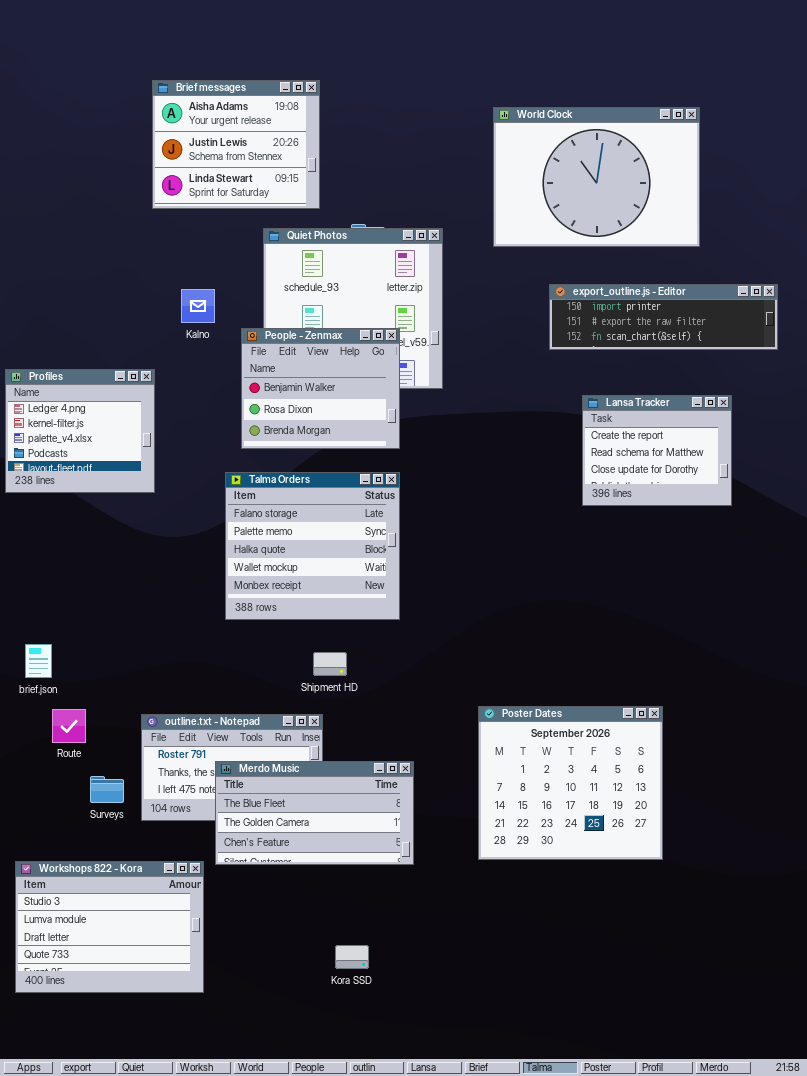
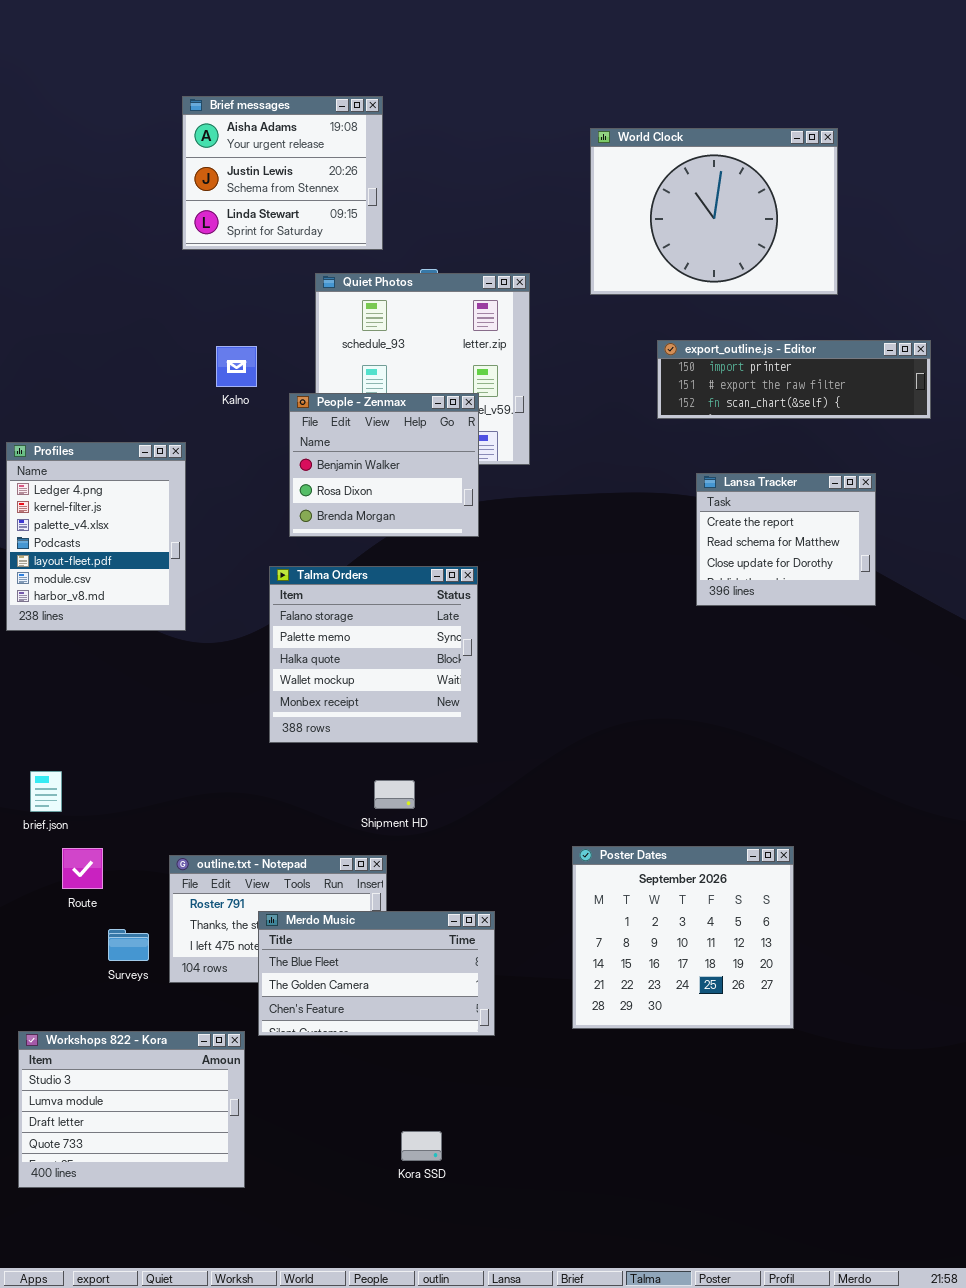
Profiles: [5,369,155,493] -> [6,442,186,631], resized

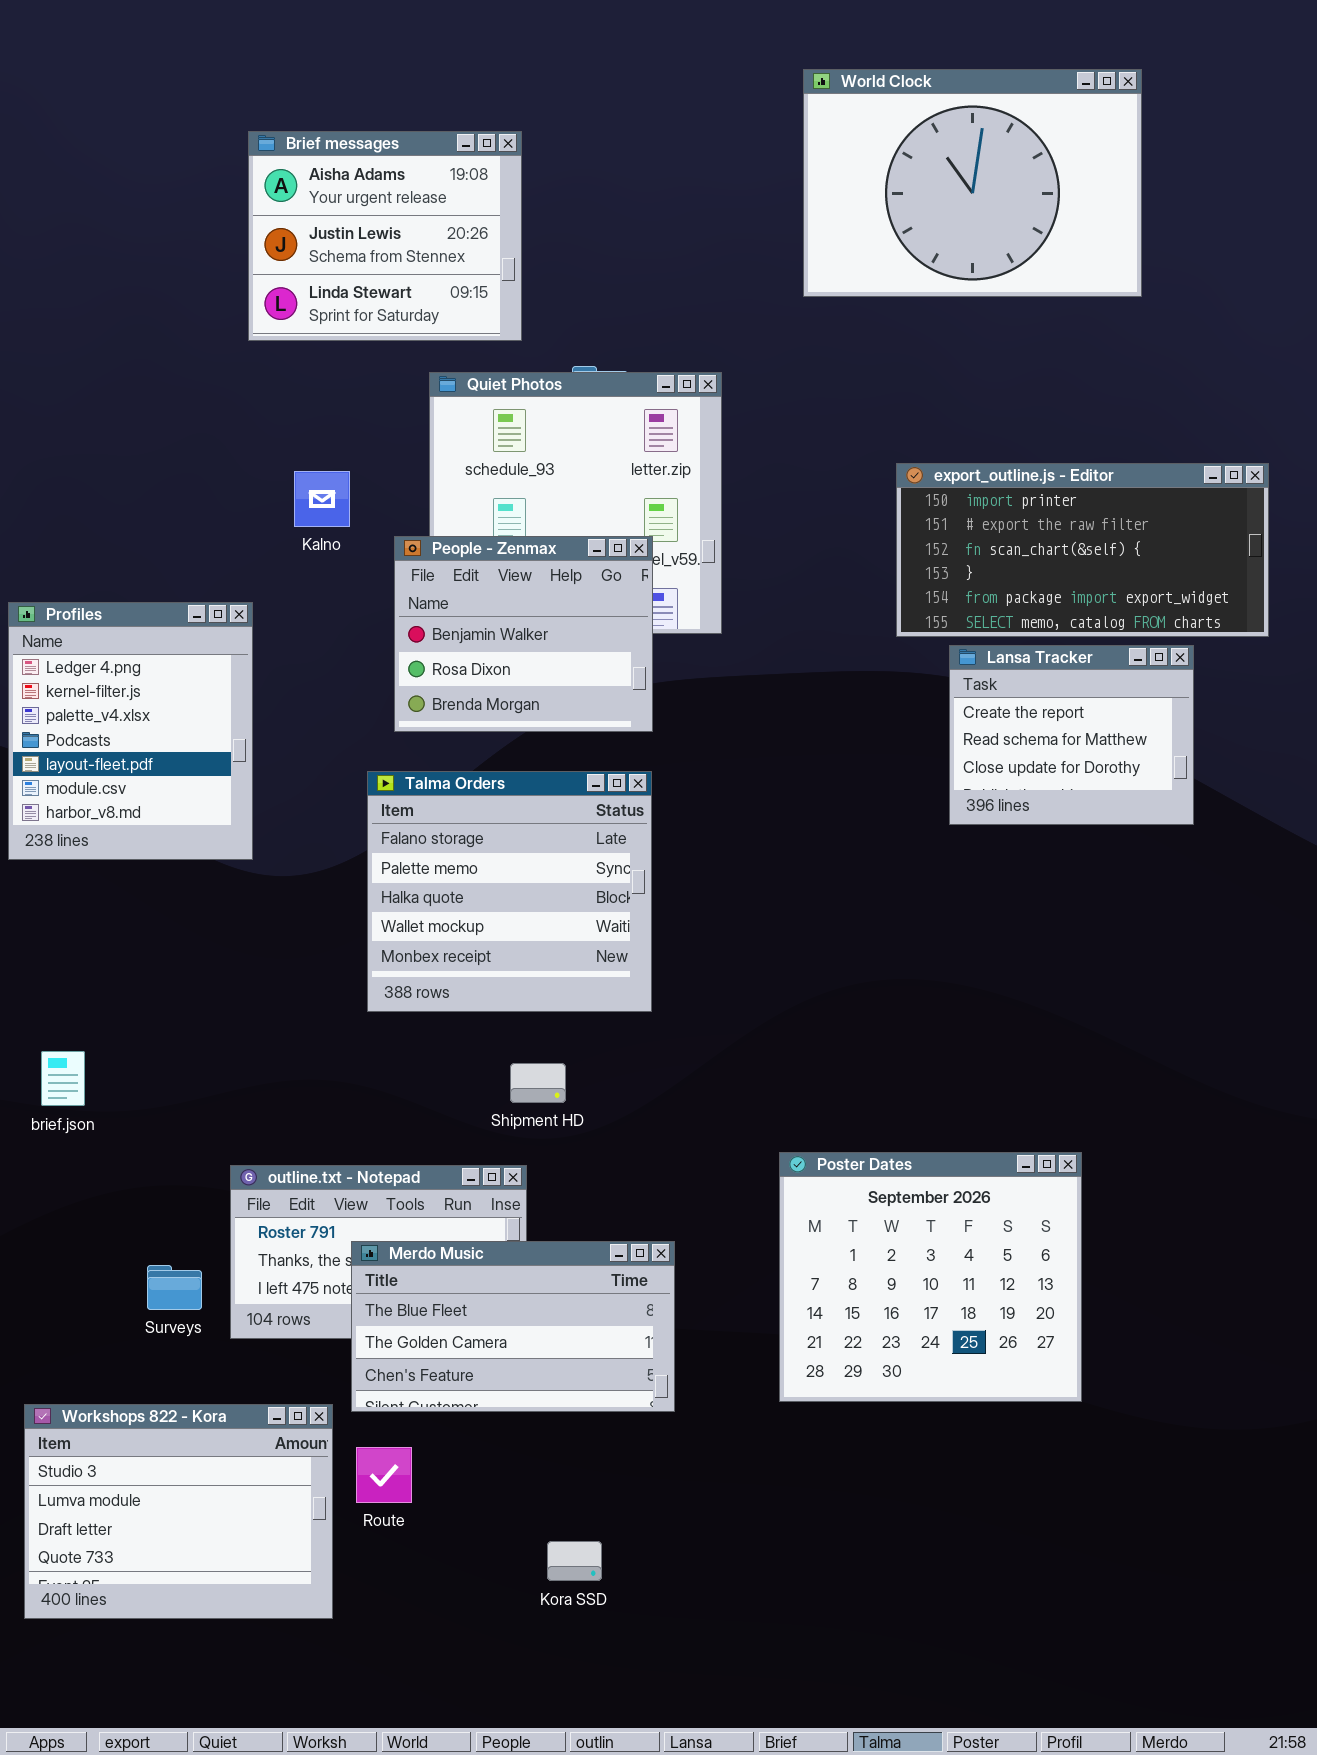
World Clock: [590,128,838,295] -> [803,69,1142,297], moved
export_outline.js - Editor: [657,340,931,419] -> [896,463,1269,637], resized
Route: [62,848,103,889] -> [356,1447,412,1503], moved

